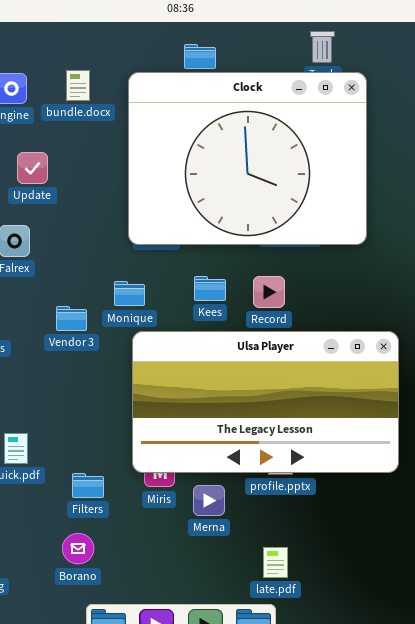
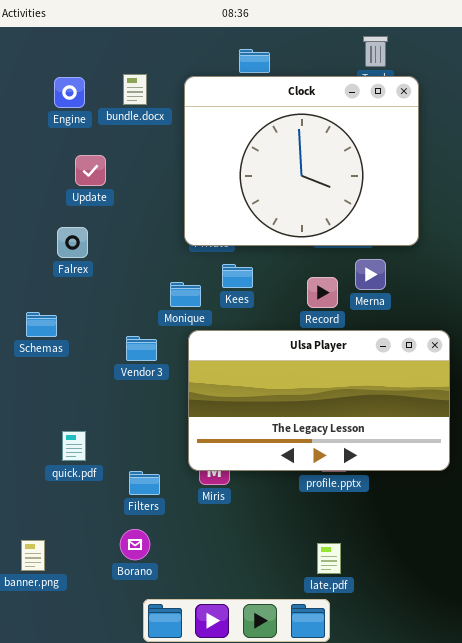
Kees: [194,276,226,301] -> [222,264,253,288], moved
Vendor 3: [56,306,87,331] -> [126,336,157,361], moved
Merna: [193,485,225,516] -> [355,259,386,290], moved

